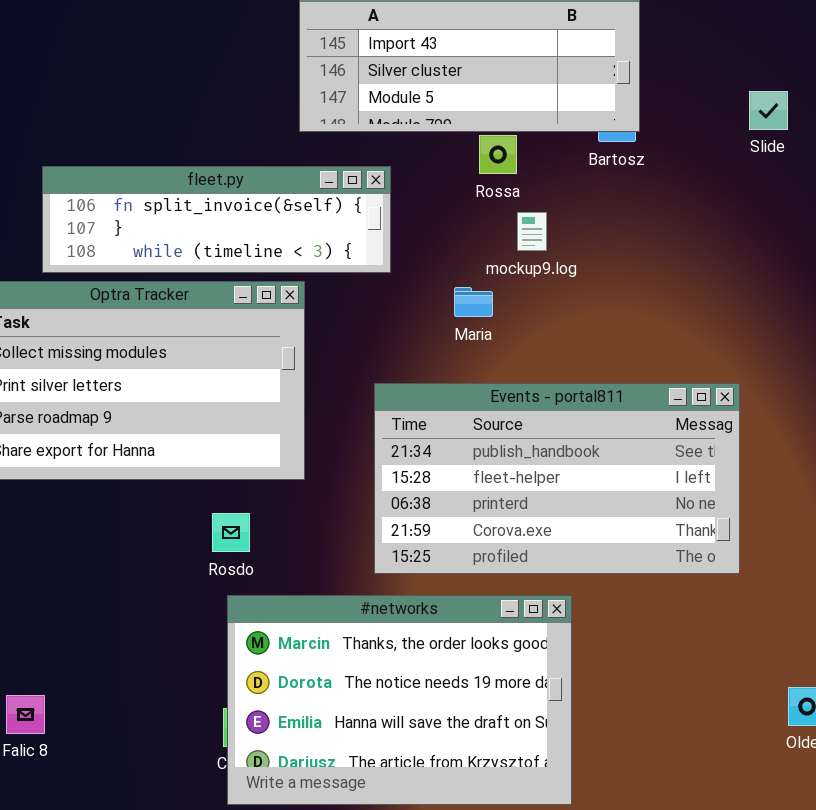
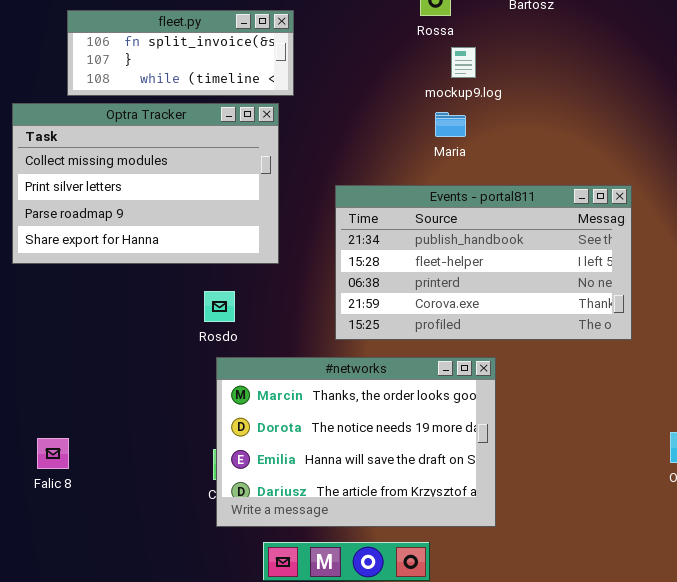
fleet.py: [42,166,391,273] -> [67,10,294,96], resized
Maria: [454,287,493,317] -> [435,112,466,137], moved

